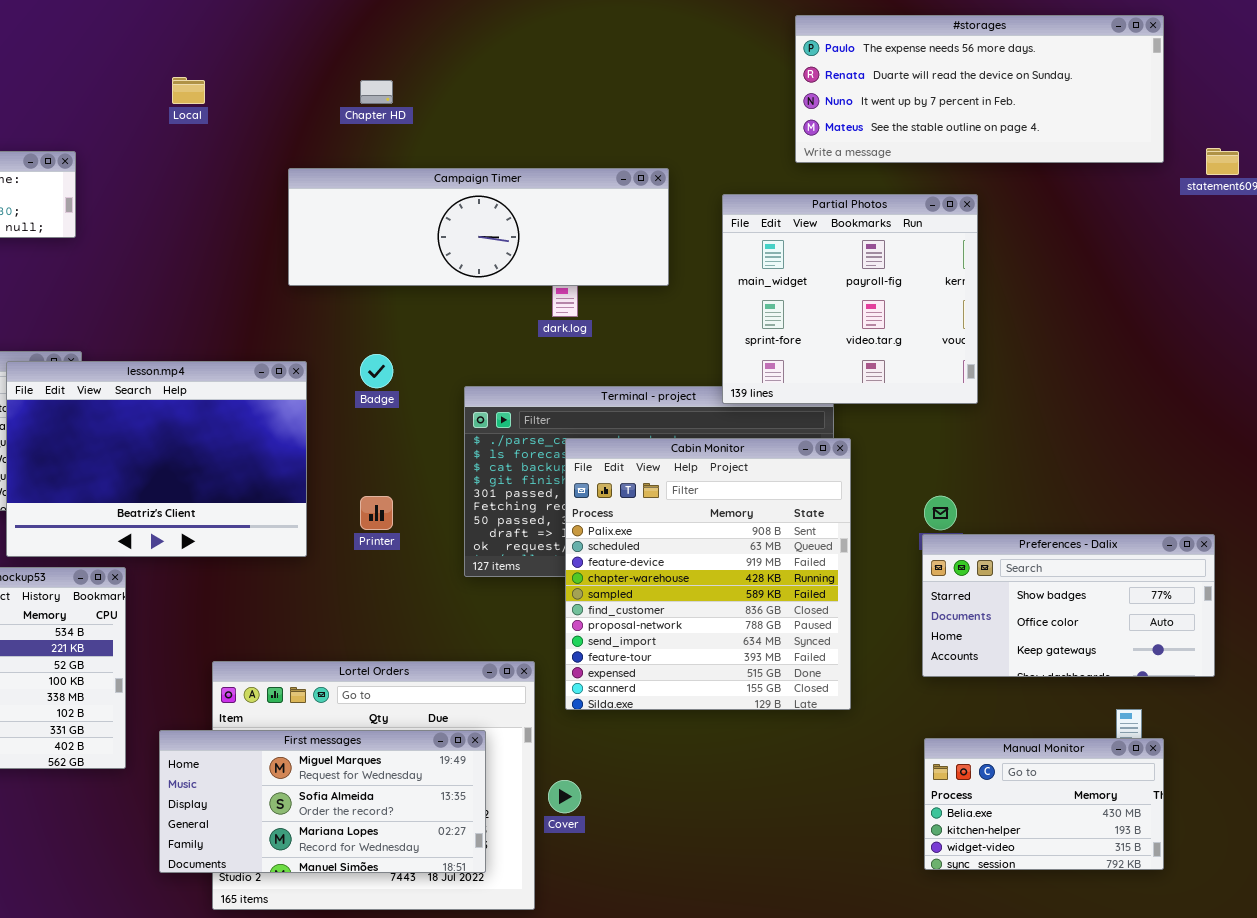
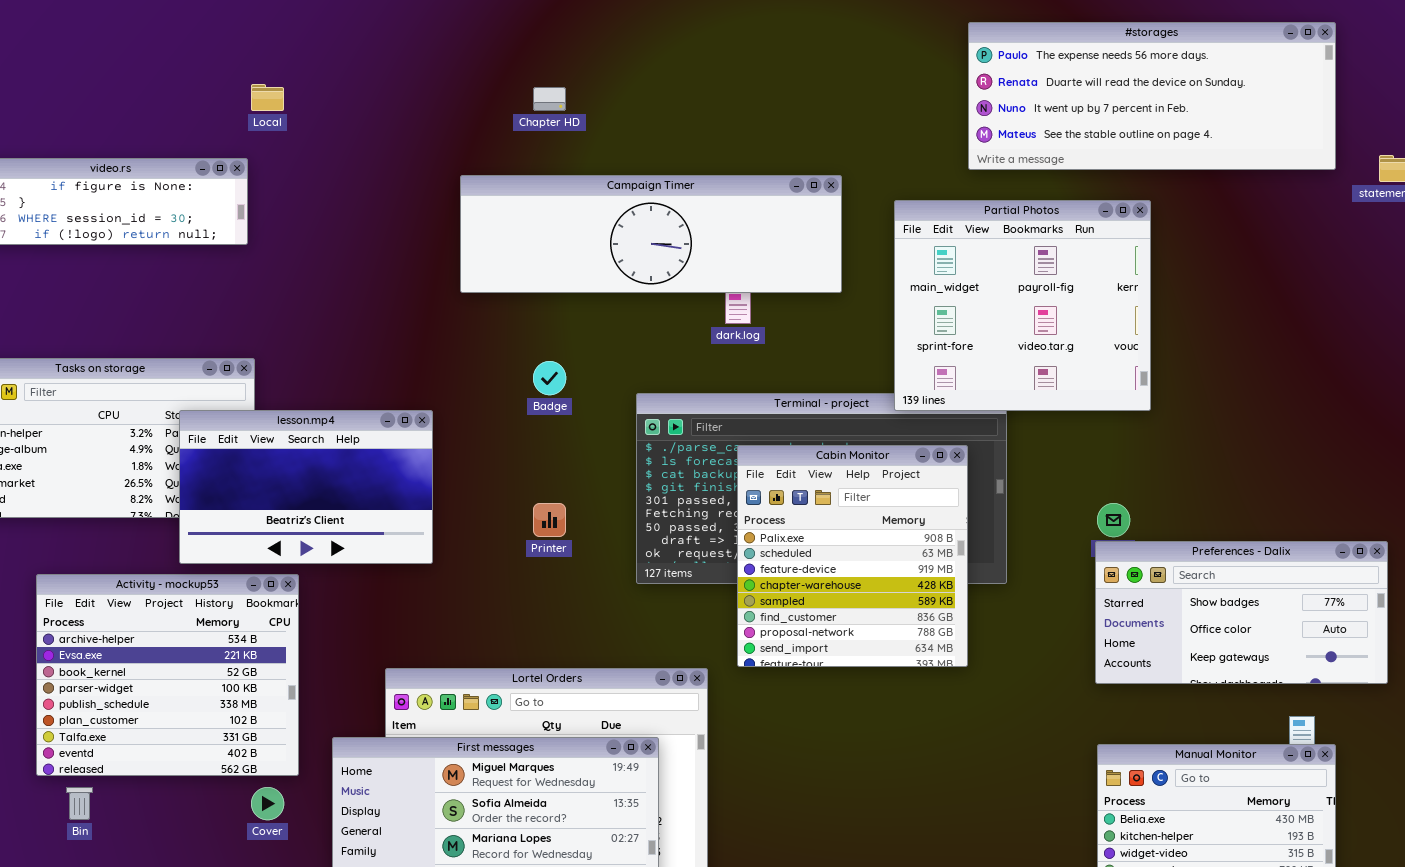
Local: [172,77,205,104] -> [251,84,284,111], moved
lesson.mp4: [6,361,307,557] -> [179,410,433,564], resized
Cabin Monitor: [565,438,851,710] -> [737,445,968,667], resized
Cover: [548,780,581,813] -> [251,787,284,820], moved

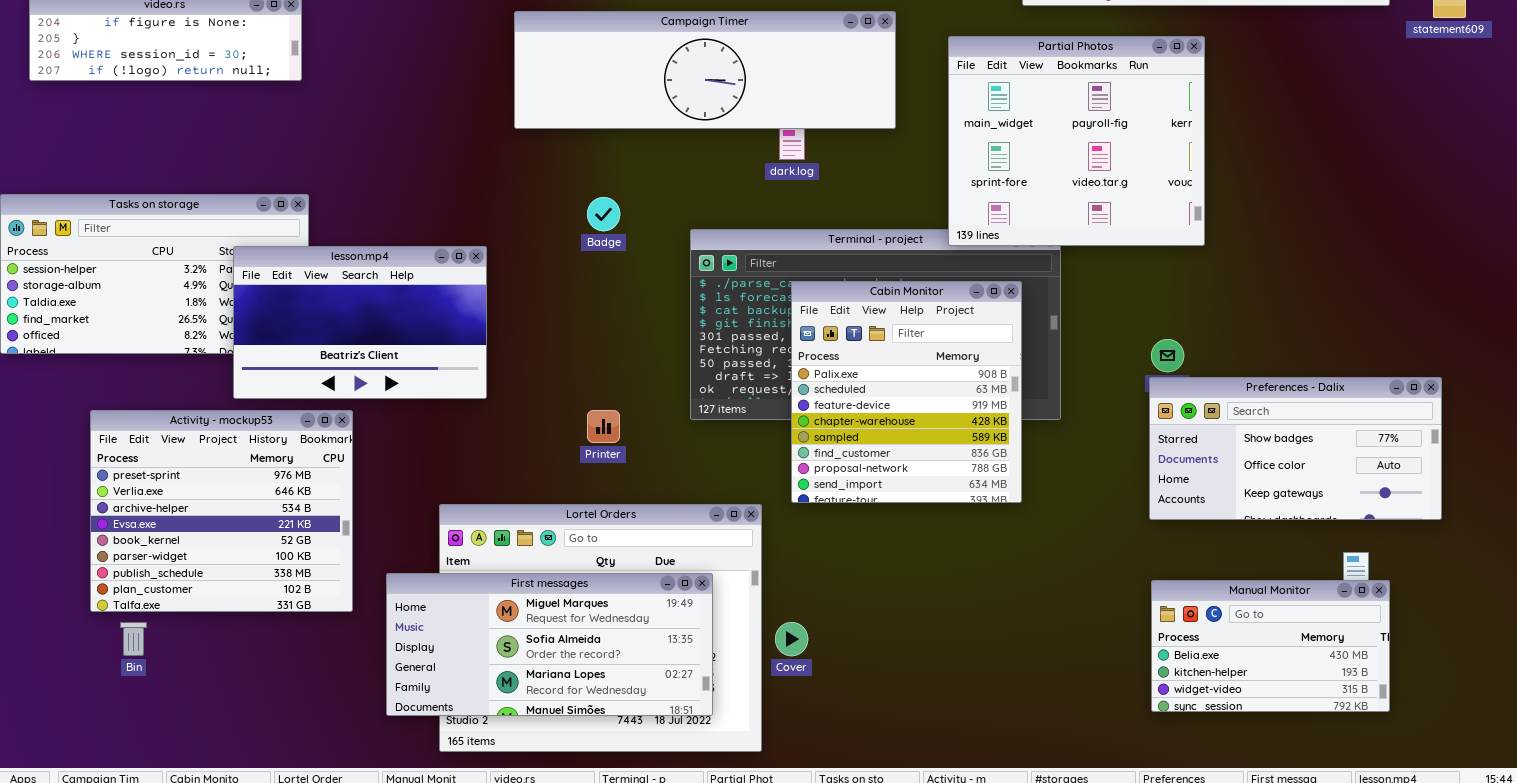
Printer: [533,503,566,537] -> [587,410,620,443], moved
Activity - mockup53: [36,574,299,776] -> [90,410,353,612], scrolled up 2 rows
Cover: [251,787,284,820] -> [775,622,808,656], moved

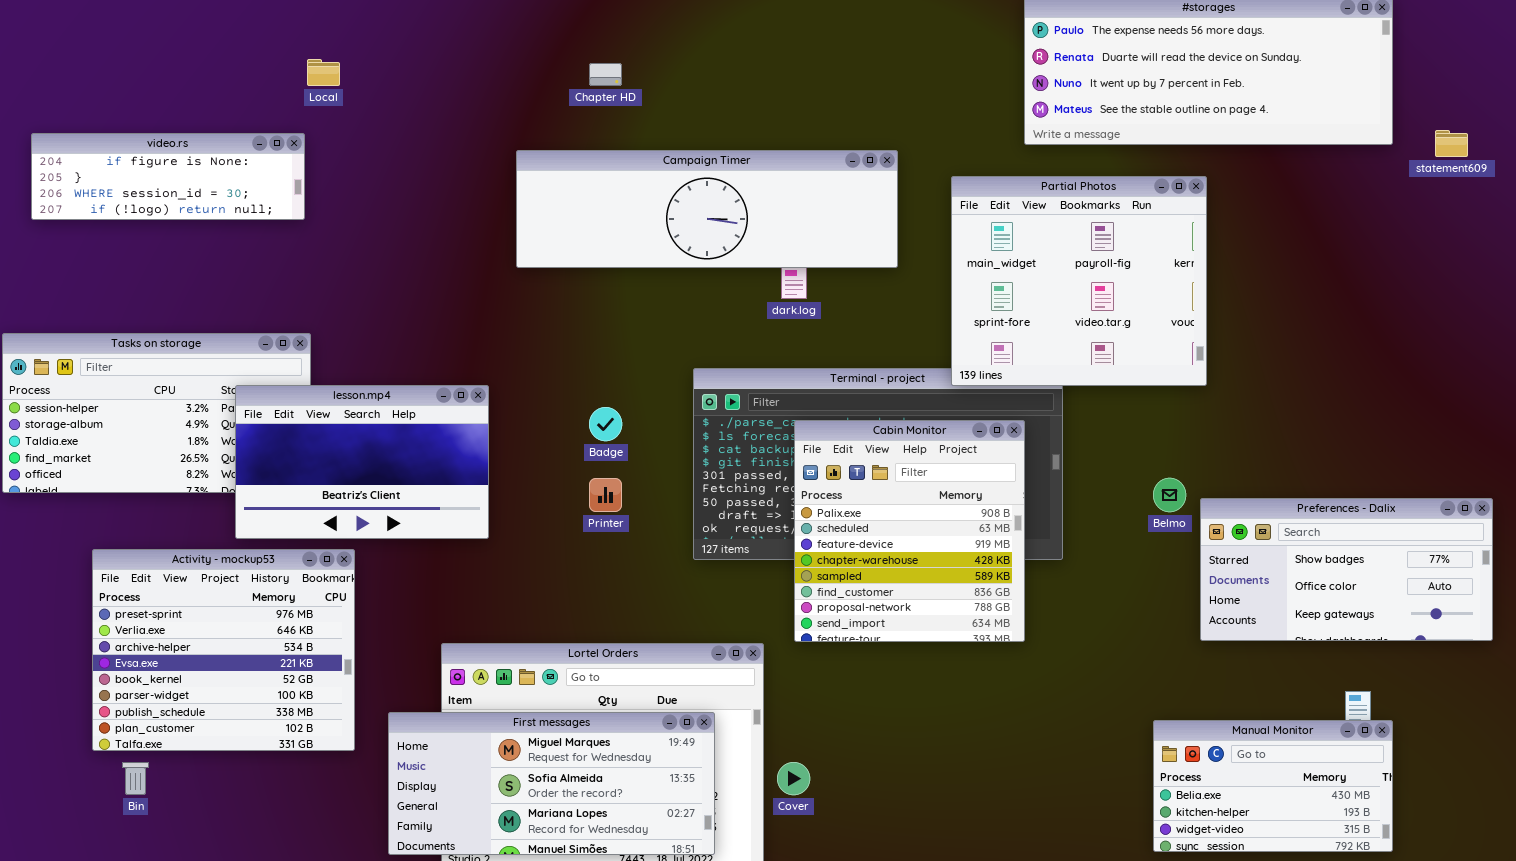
Badge: [587,197,620,231] -> [589,407,622,441], moved
Preferences - Dalix: [1149,377,1442,520] -> [1200,498,1493,641], moved
Printer: [587,410,620,443] -> [589,478,622,512], moved

